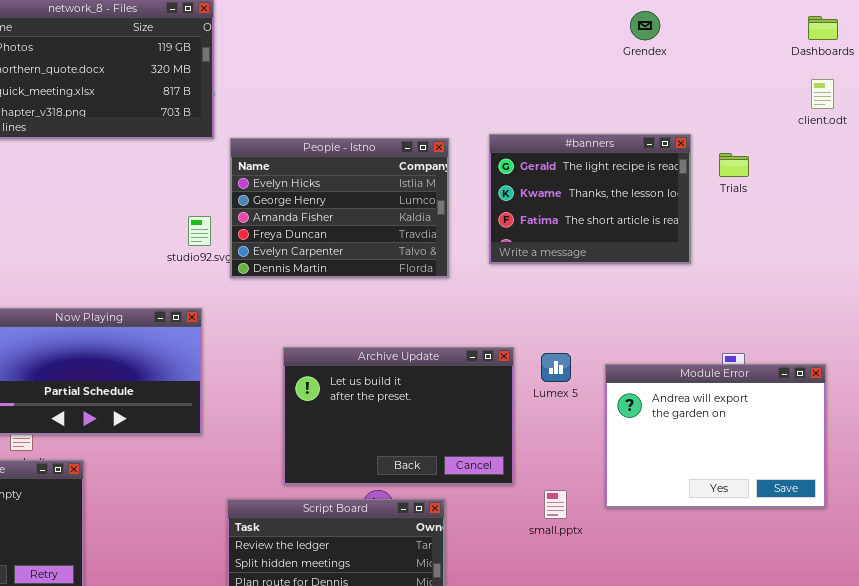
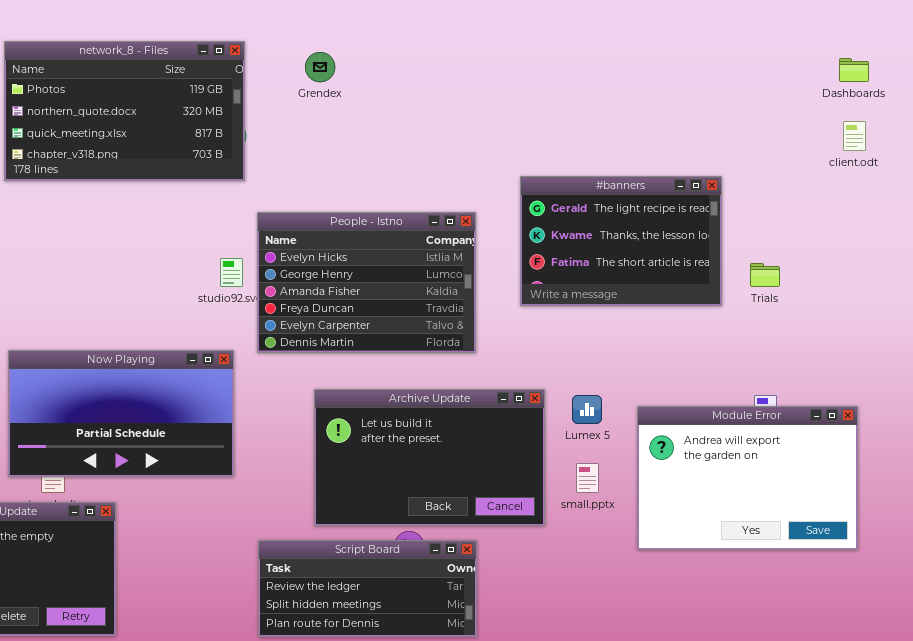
Grendex: [630,11,660,40] -> [305,52,335,82], moved
People - Istno: [230,138,449,278] -> [257,212,476,353], moved
Trials: [719,153,749,177] -> [750,263,780,287], moved
small.pptx: [544,490,567,519] -> [576,463,599,493], moved

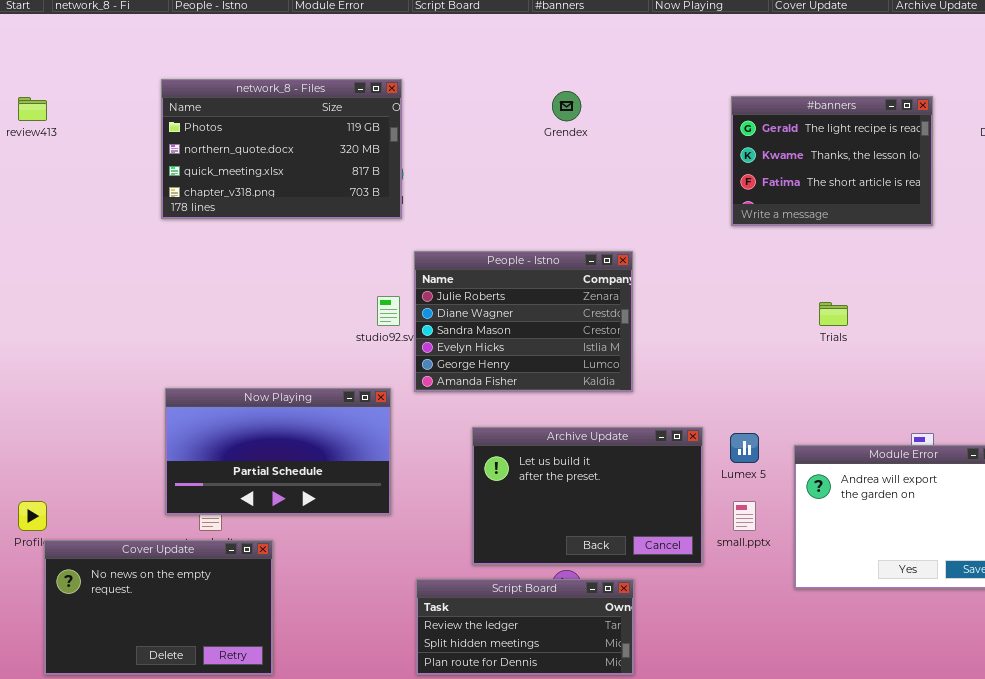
Grendex: [305,52,335,82] -> [552,91,581,121], moved
#banners: [520,176,722,306] -> [731,96,933,226], moved
People - Istno: [257,212,476,353] -> [414,251,633,392], scrolled up 3 rows
Trials: [750,263,780,287] -> [819,302,848,326], moved

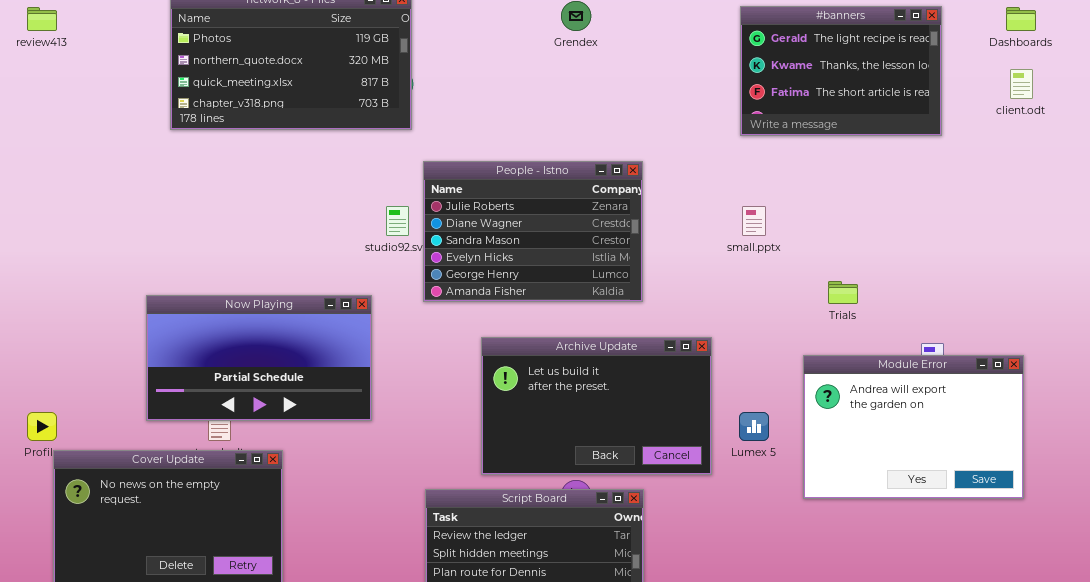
Trials: [819,302,848,326] -> [828,281,858,304], moved
Now Playing: [165,388,391,515] -> [146,295,372,421], moved
Lumex 5: [730,433,759,463] -> [739,412,769,441], moved
small.pptx: [733,501,756,531] -> [742,206,766,236], moved

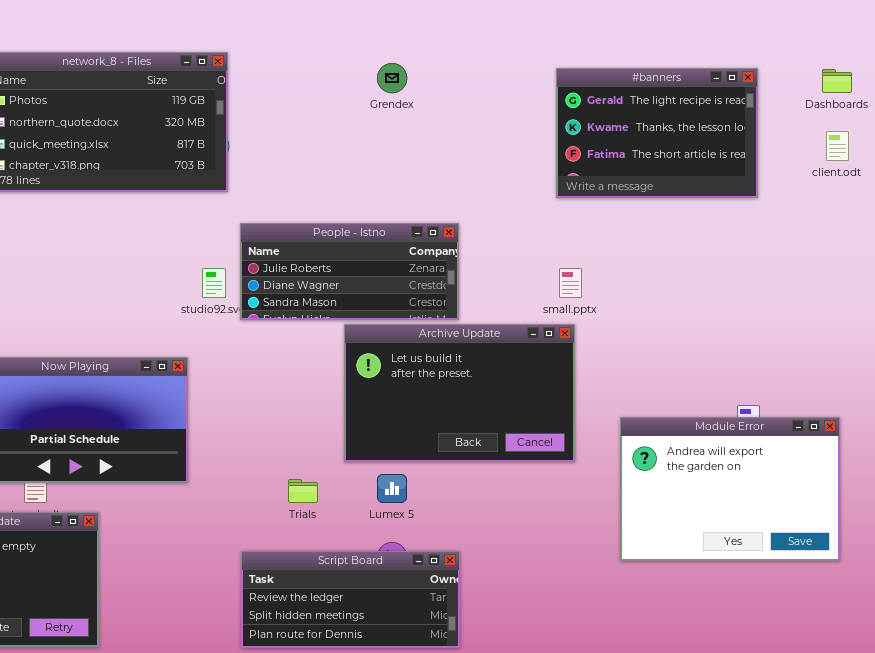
People - Istno: [423,161,643,302] -> [240,223,459,320], resized
Trials: [828,281,858,304] -> [288,479,318,503], moved
Archive Update: [481,337,712,475] -> [344,324,575,462], moved
Lumex 5: [739,412,769,441] -> [377,474,407,503], moved

